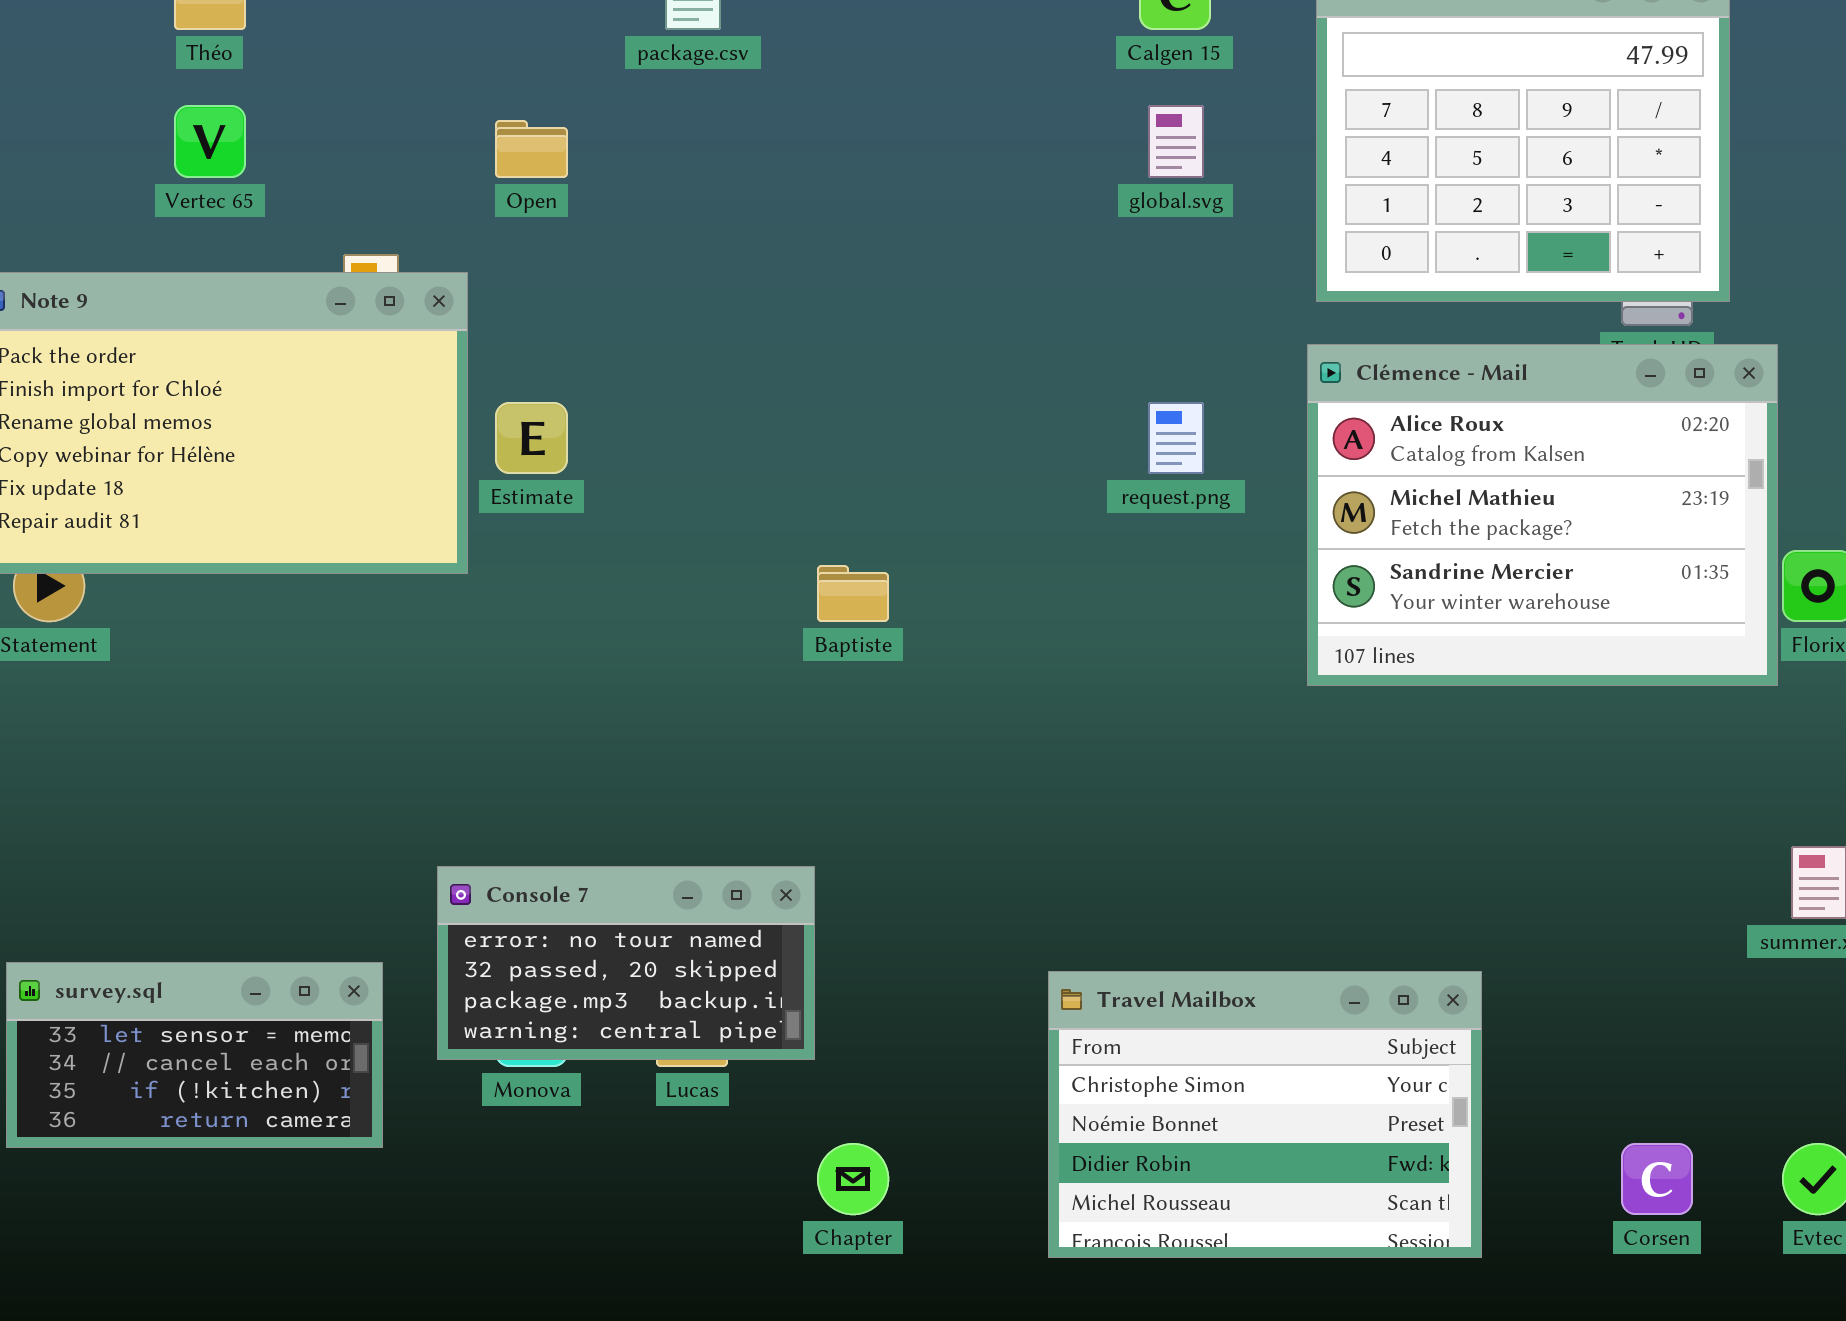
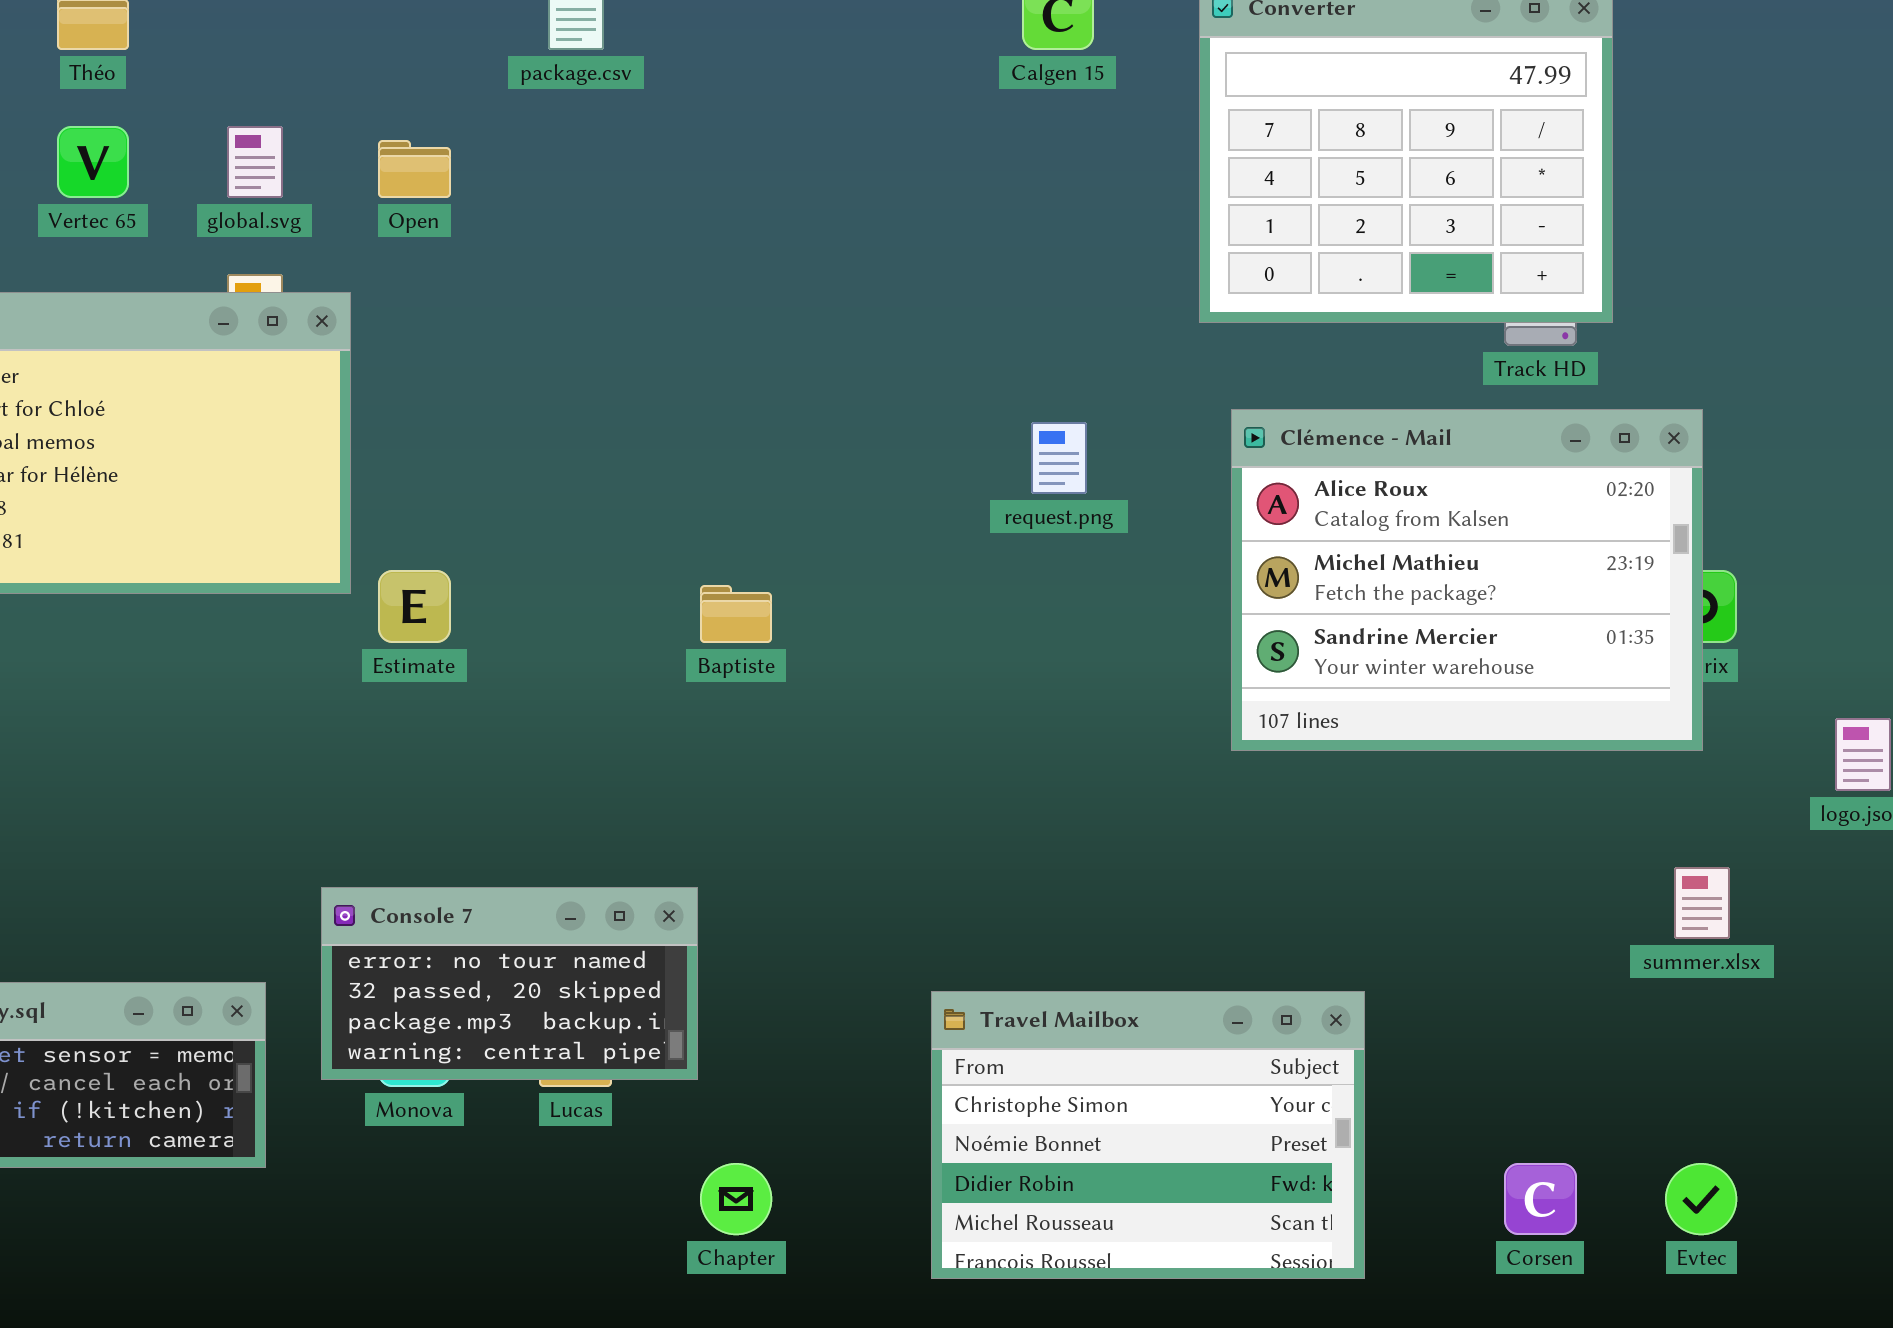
global.svg: [1148,105,1204,178] -> [227,126,283,198], moved
Clémence - Mail: [1307,344,1778,686] -> [1231,409,1703,751], moved
Estimate: [495,402,568,474] -> [378,570,451,643], moved

